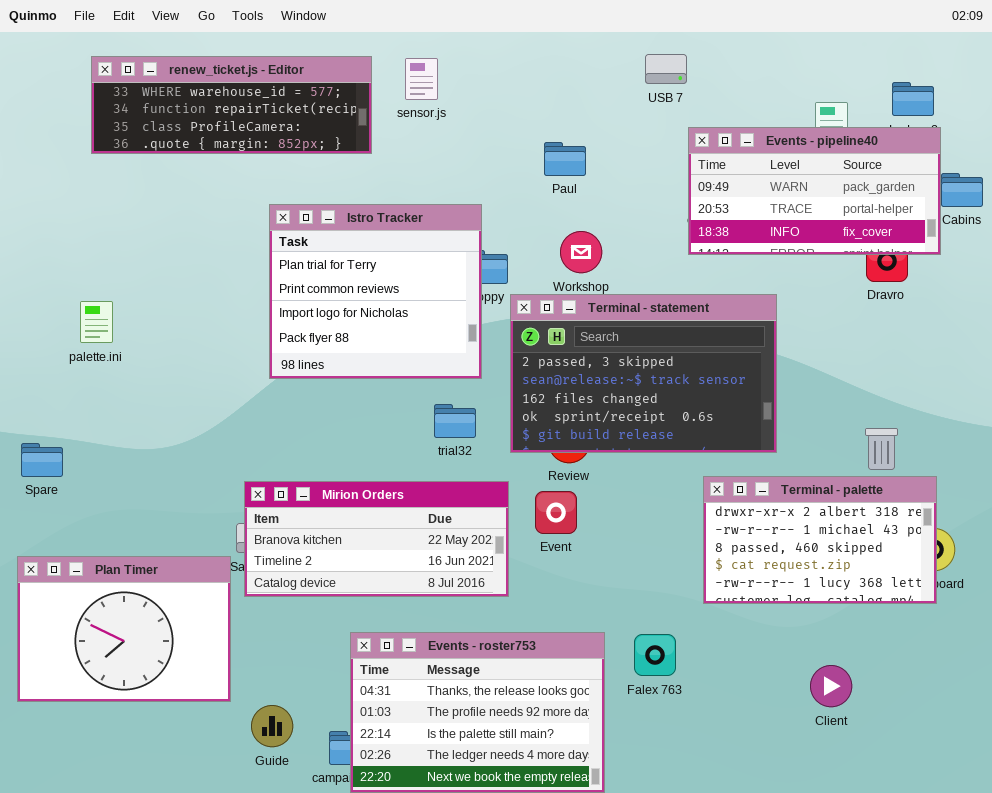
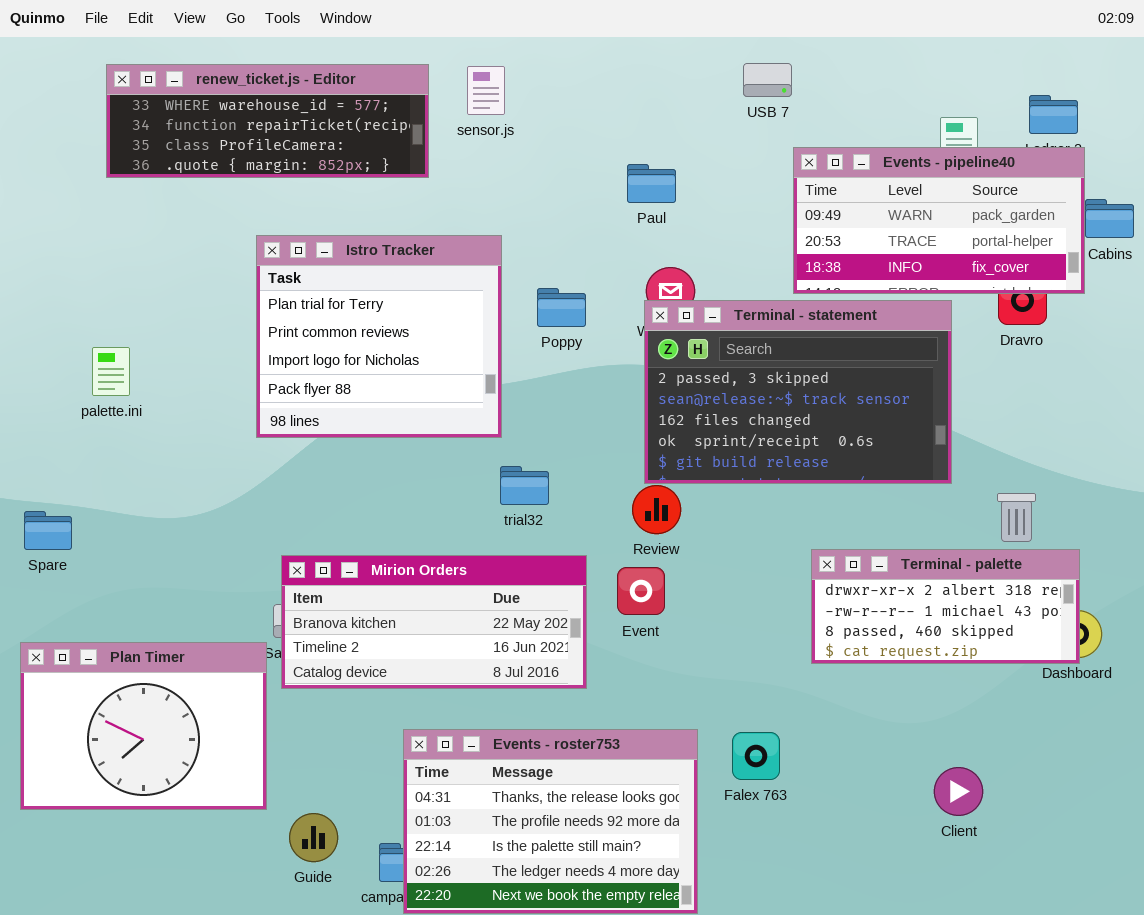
Istro Tracker: [269,204,482,379] -> [256,235,502,438], moved
Terminal - statement: [510,294,777,453] -> [644,300,952,484], moved
Terminal - palette: [703,476,937,604] -> [811,549,1080,664], resized

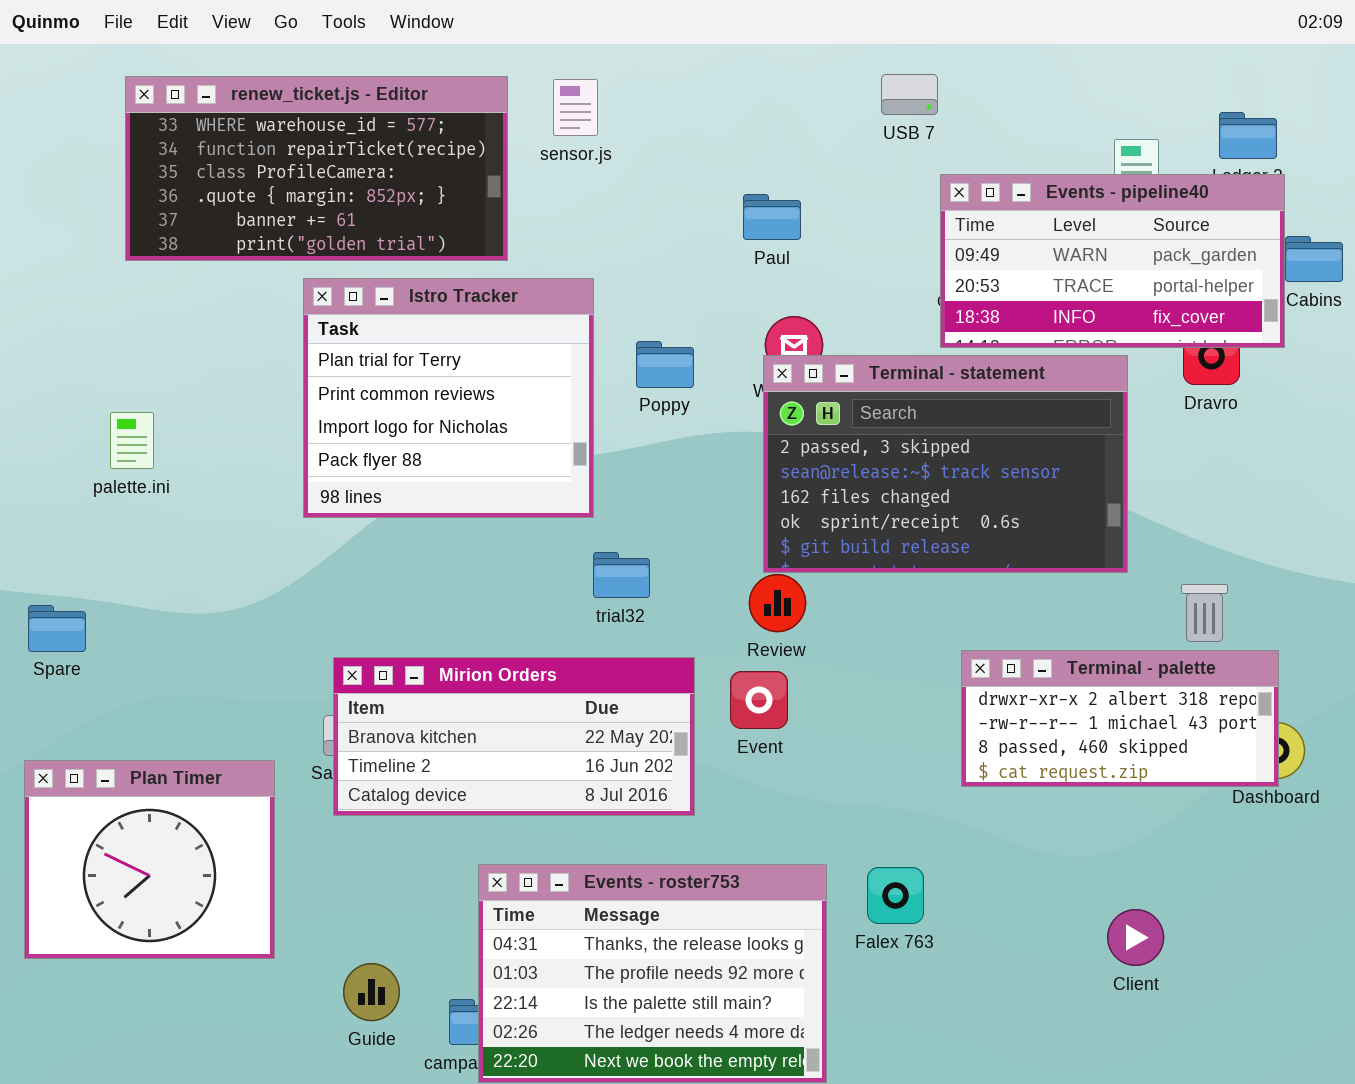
renew_ticket.js - Editor: [106,64,429,178] -> [125,76,508,261], resized
Plan Timer: [20,642,267,810] -> [24,760,275,959], resized

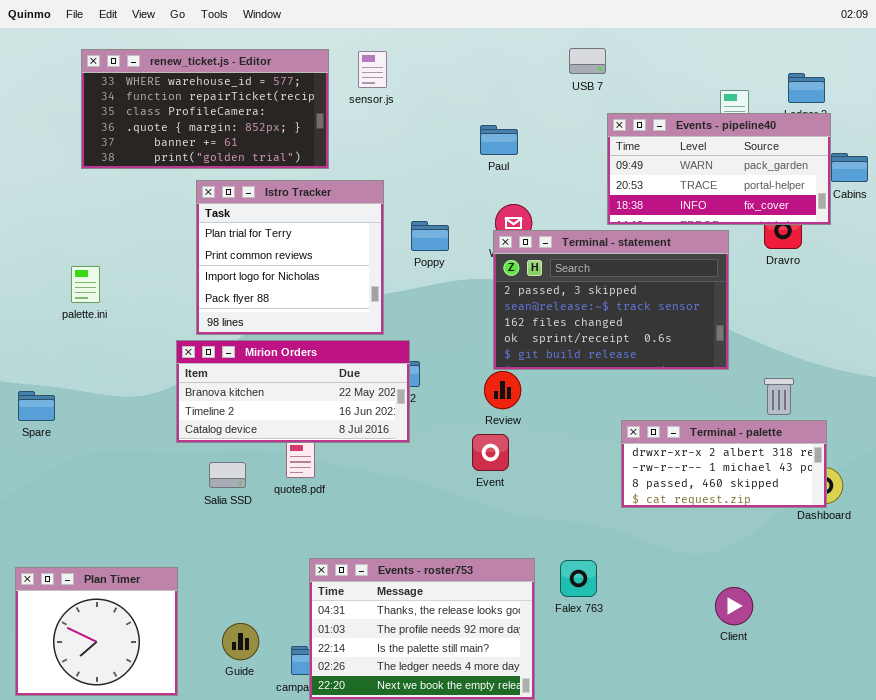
Mirion Orders: [333,657,695,816] -> [176,340,410,443], moved
Plan Timer: [24,760,275,959] -> [15,567,178,696], moved

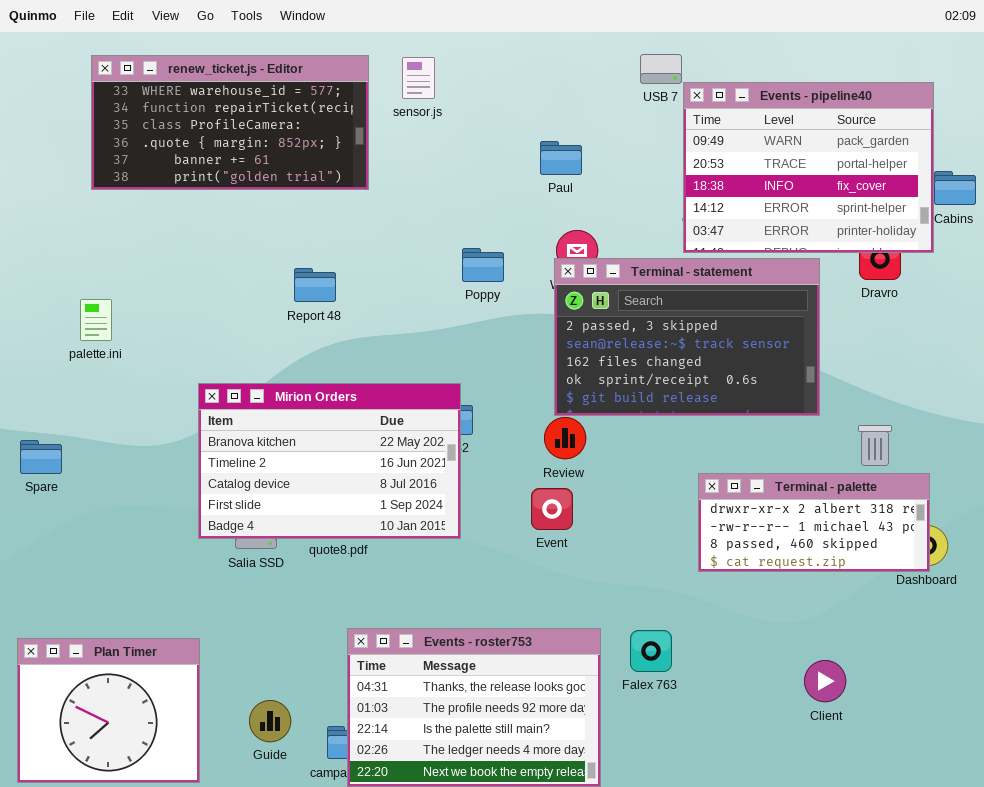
Events - pipeline40: [607,113,831,225] -> [683,82,934,253], resized
Istro Tracker: [196,180,384,335] -> none, closed
Mirion Orders: [176,340,410,443] -> [198,383,461,539], resized

